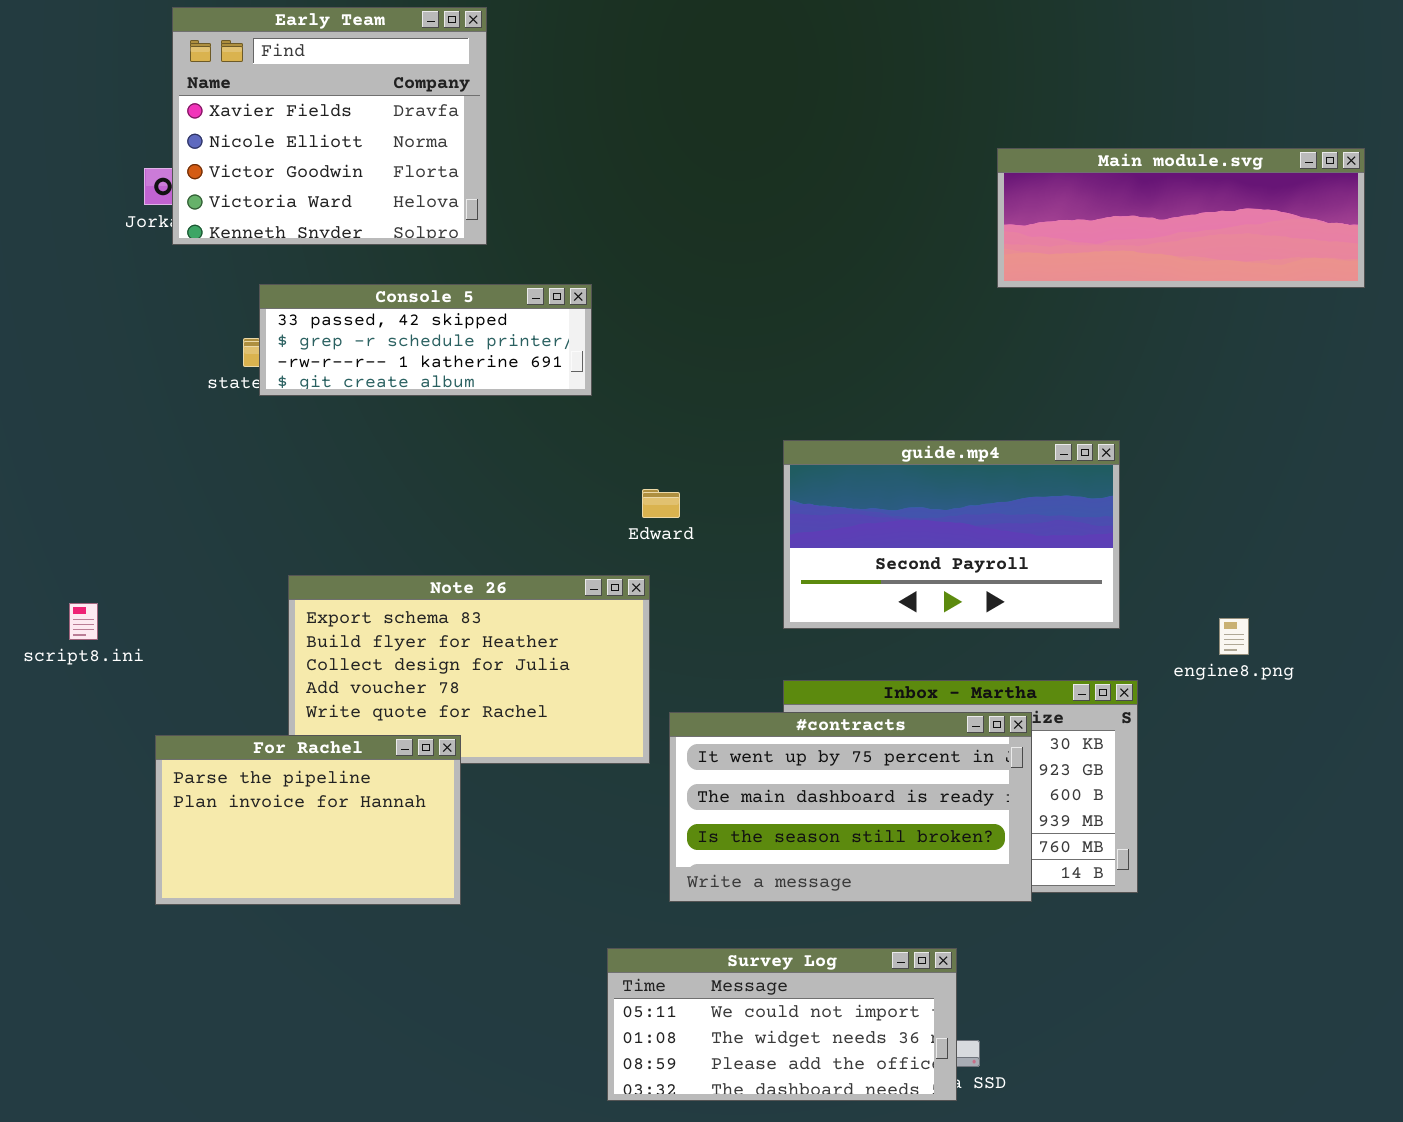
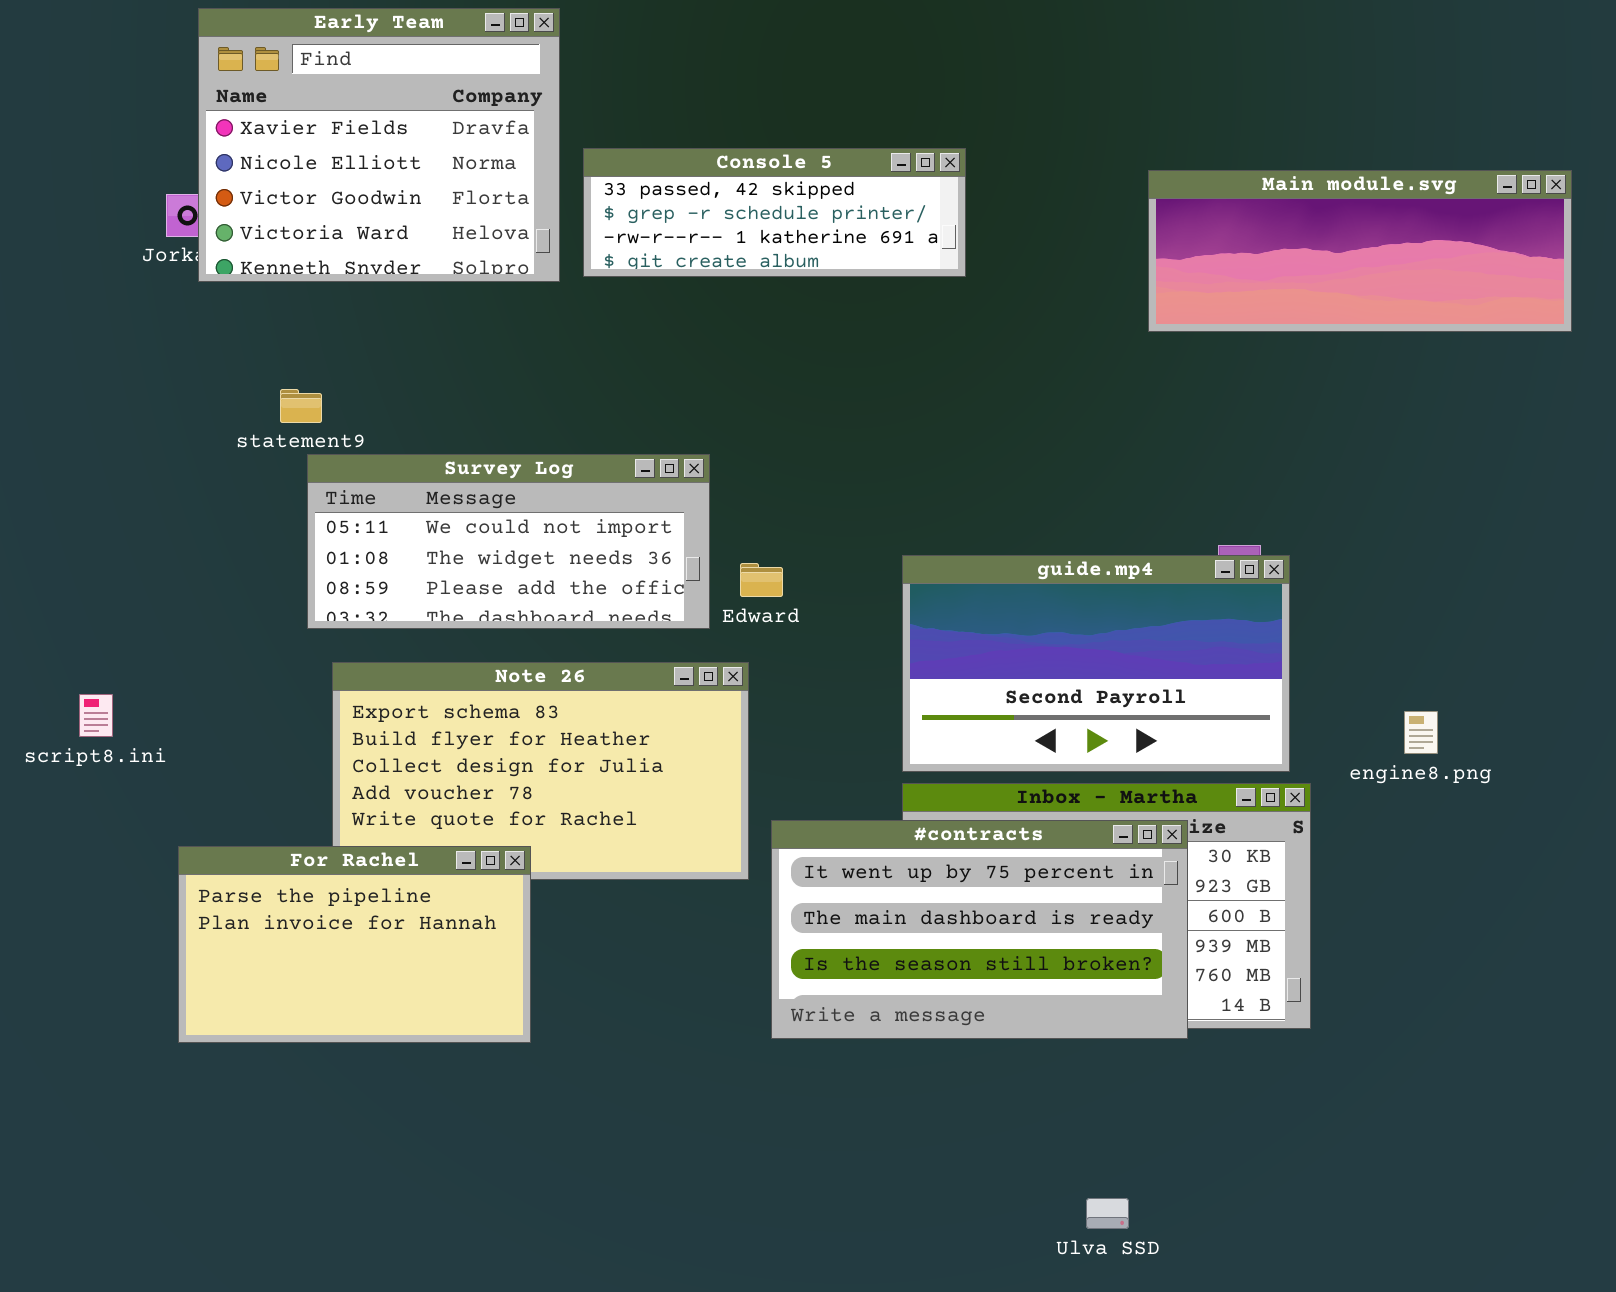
Console 5: [259,284,592,396] -> [583,148,966,277], moved
guide.mp4: [783,440,1120,629] -> [902,555,1290,772], moved
Survey Log: [607,948,957,1101] -> [307,454,710,629], moved

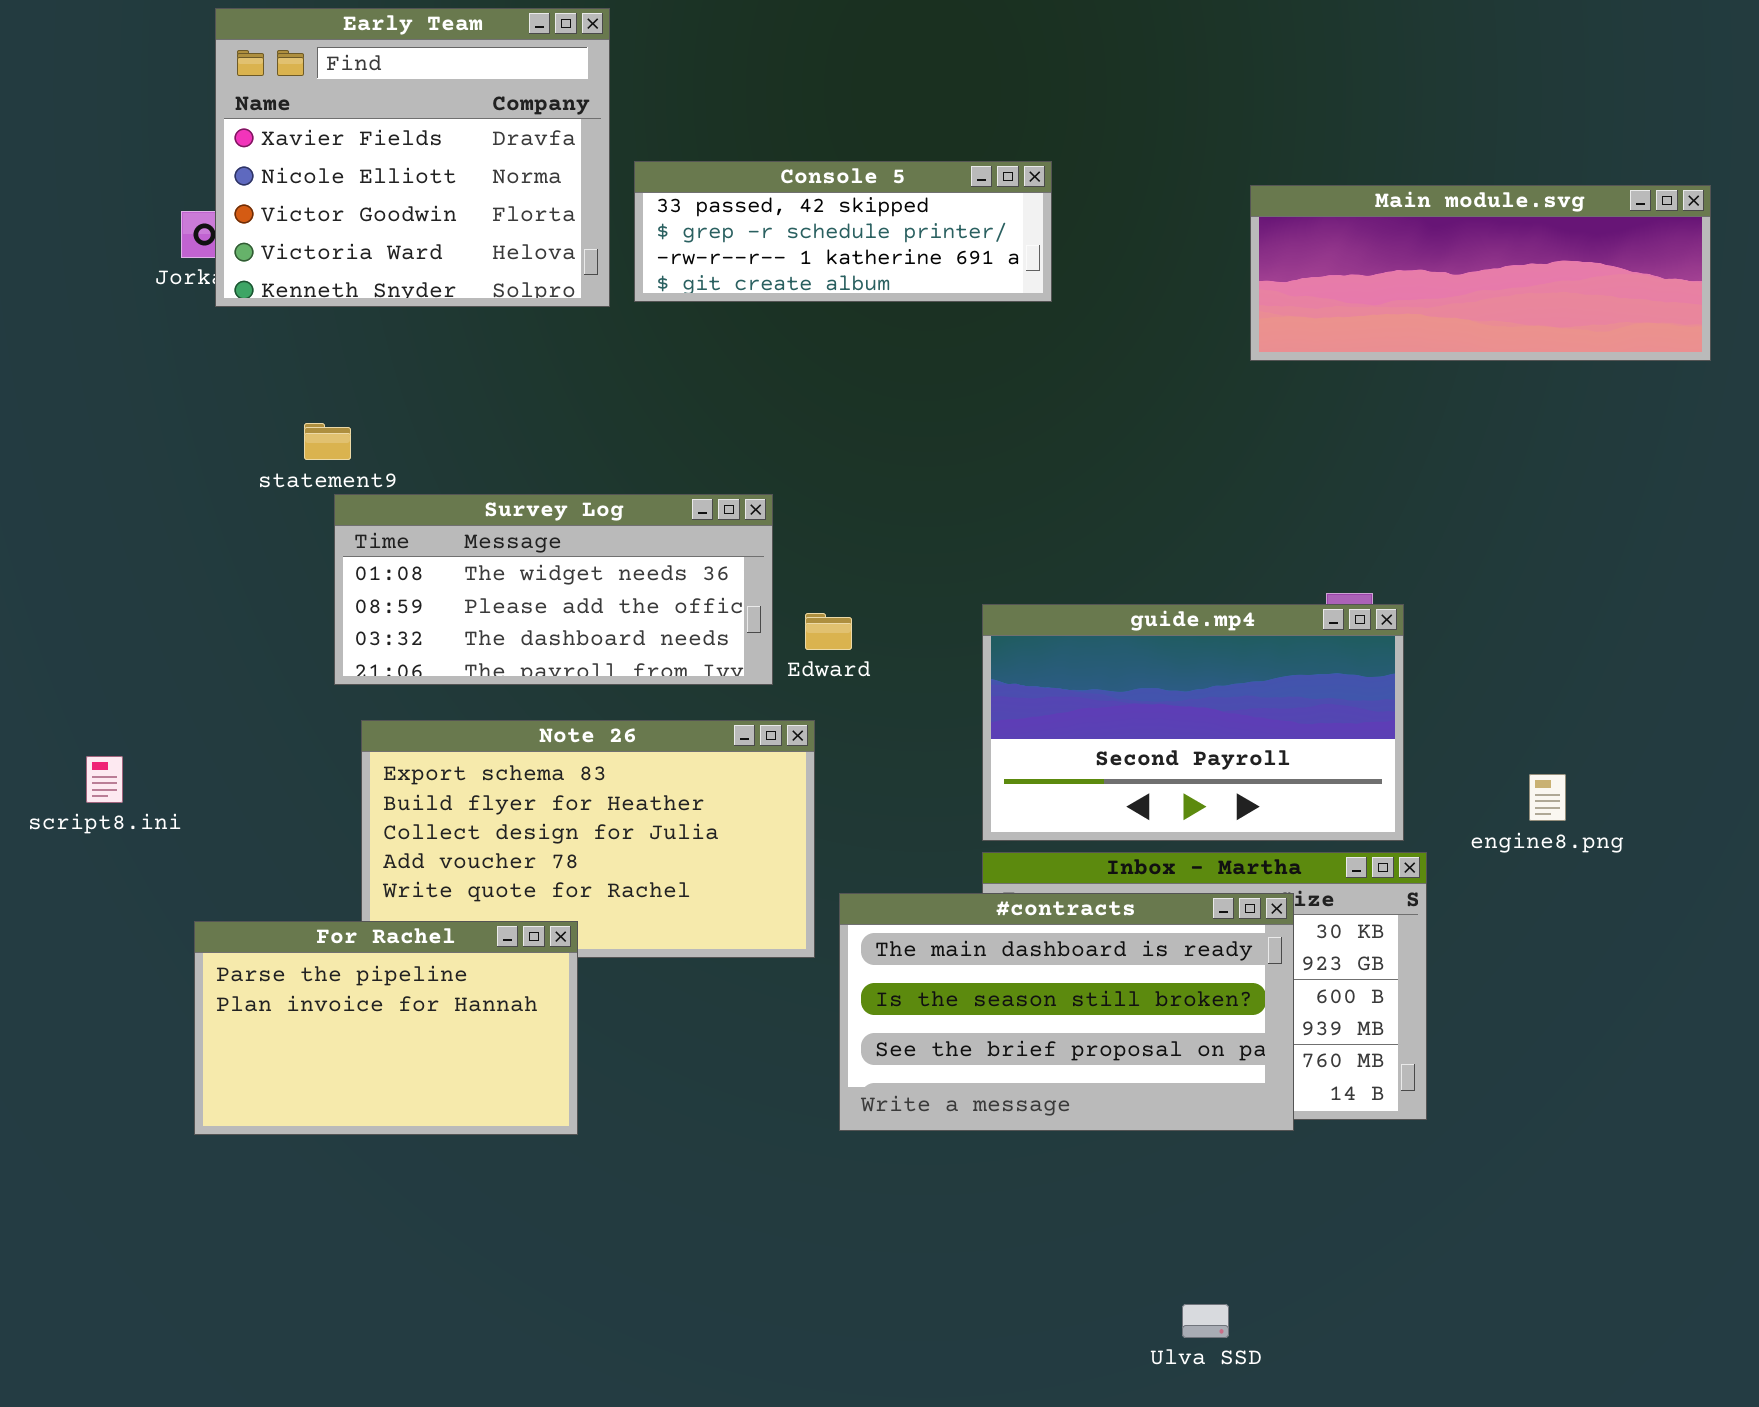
Survey Log: [307,454,710,629] -> [334,494,773,685], scrolled down 1 row
#contracts: [771,820,1188,1039] -> [839,893,1294,1131], scrolled down 1 row

